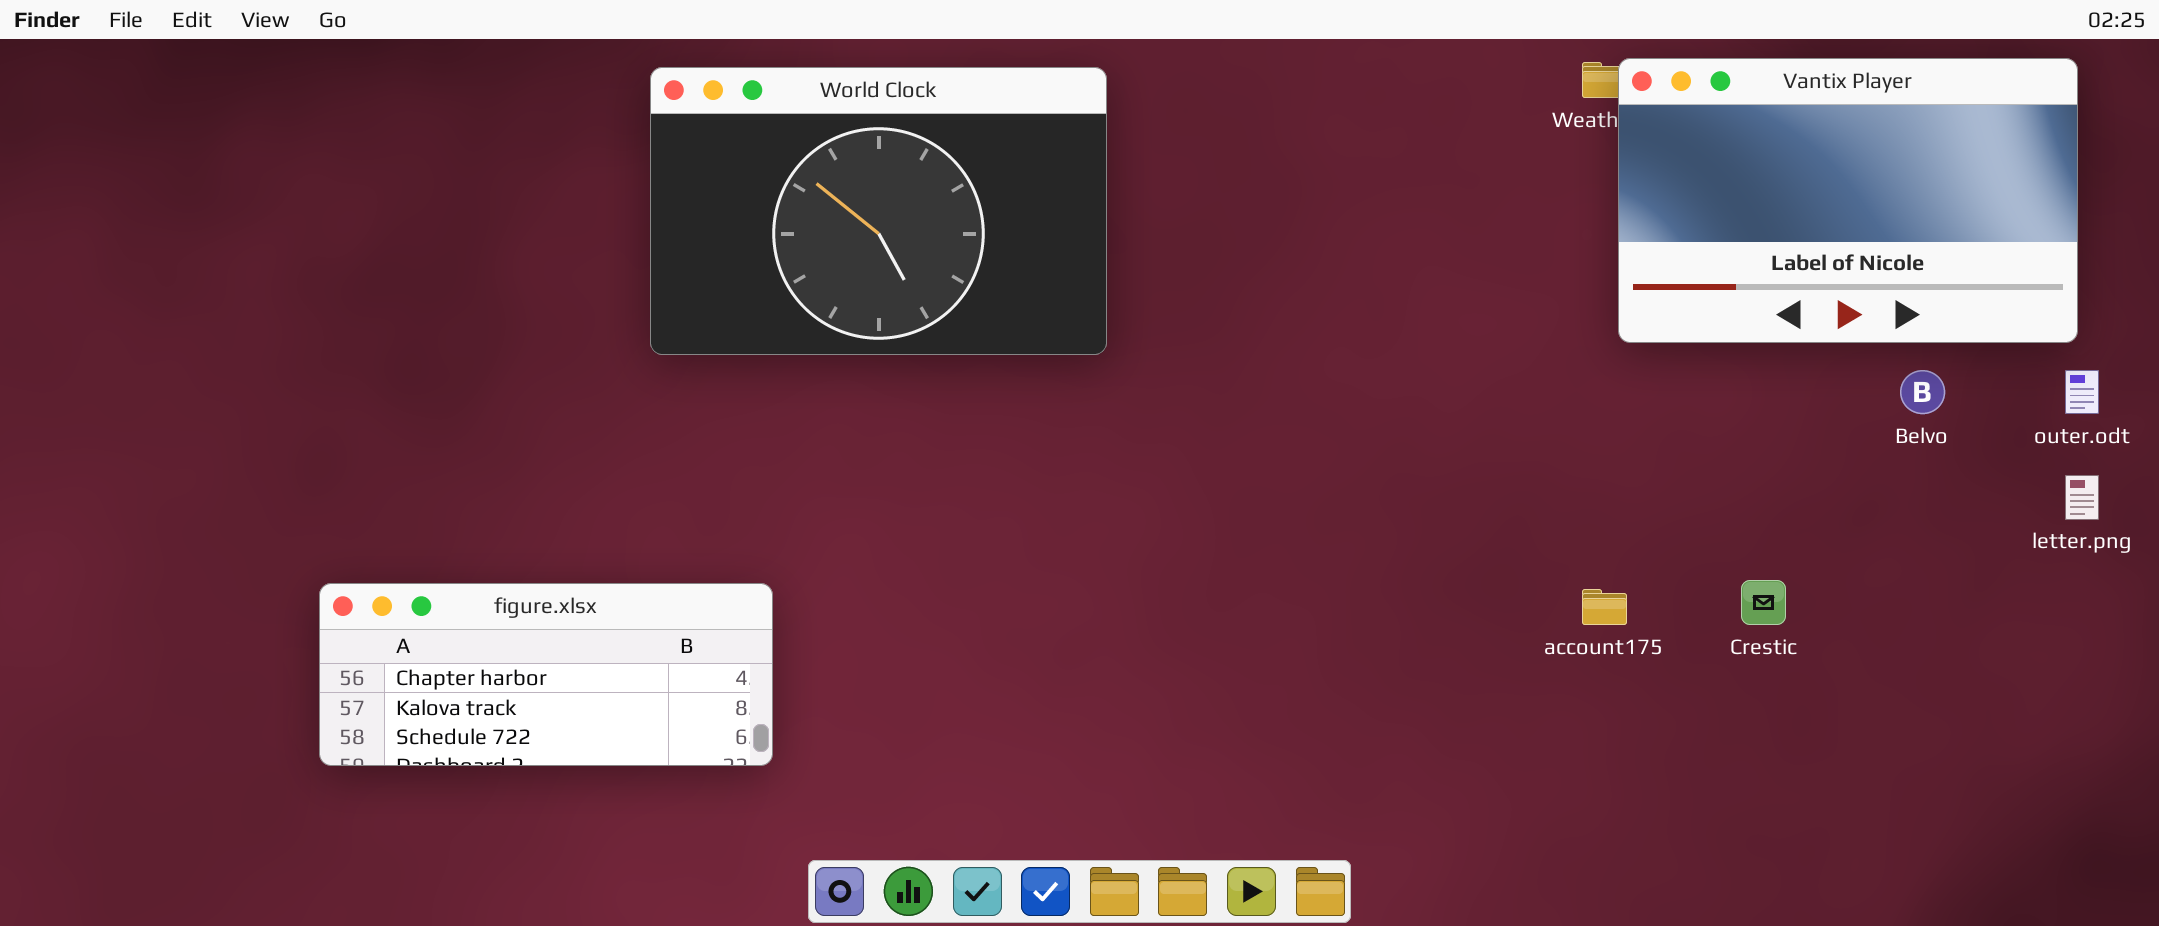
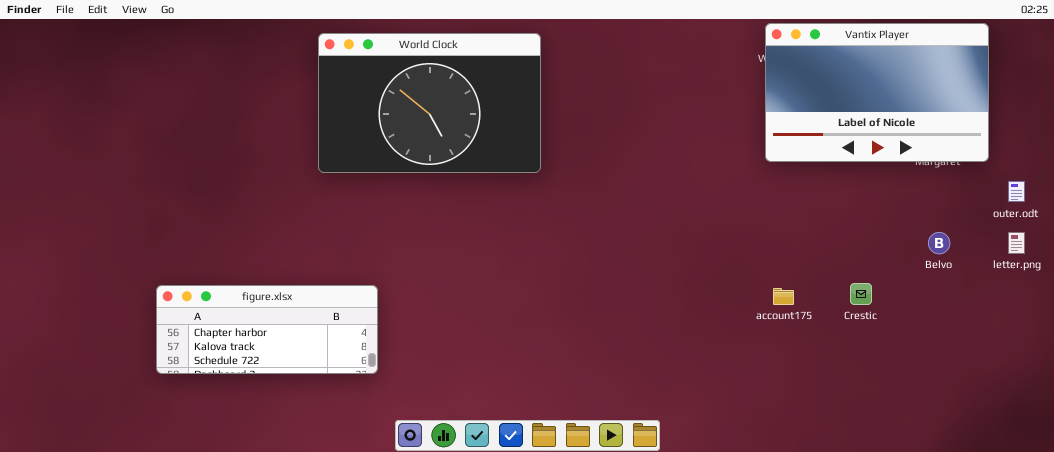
Vantix Player: [1618,58,2078,343] -> [765,23,989,162], moved
Belvo: [1900,370,1945,414] -> [928,232,950,254], moved

